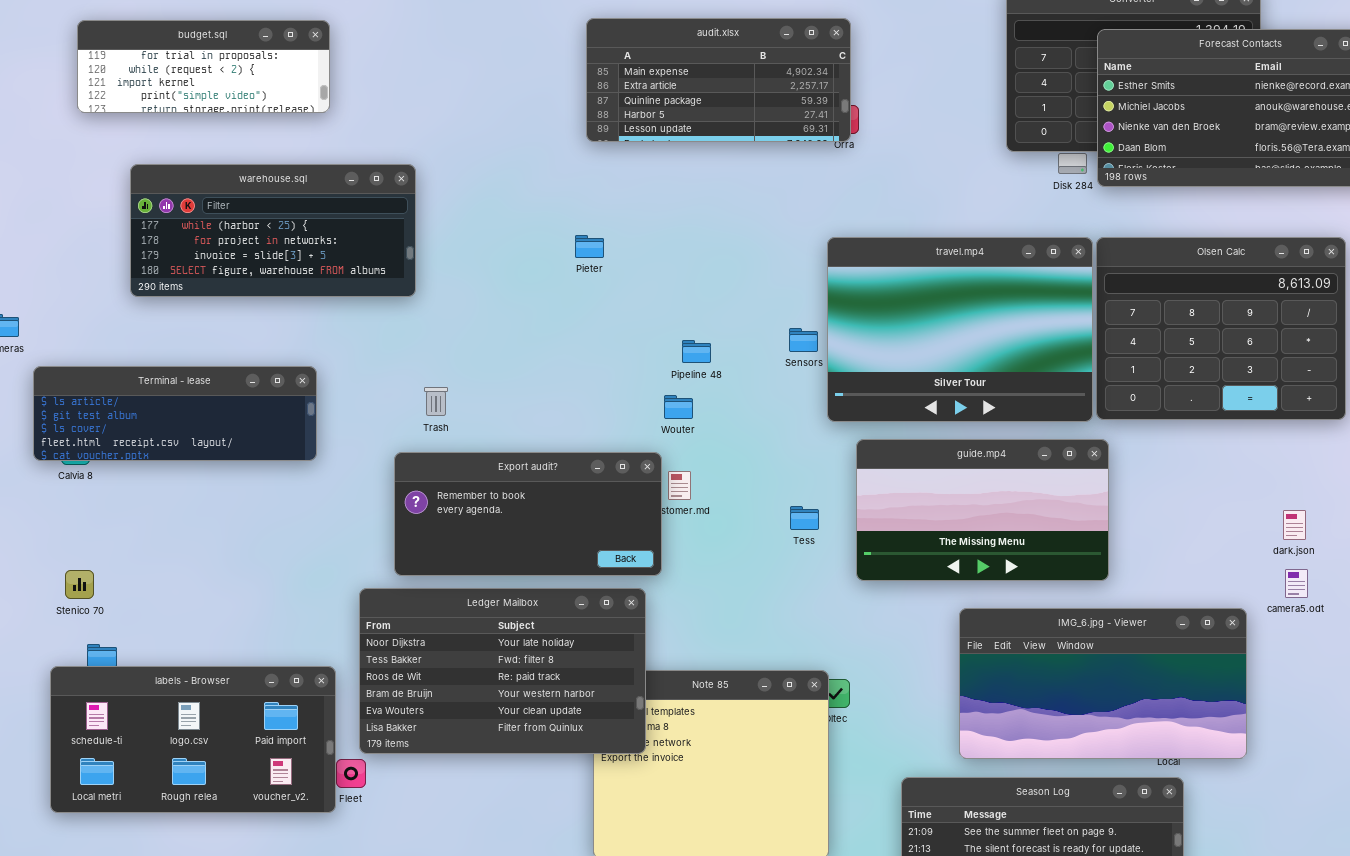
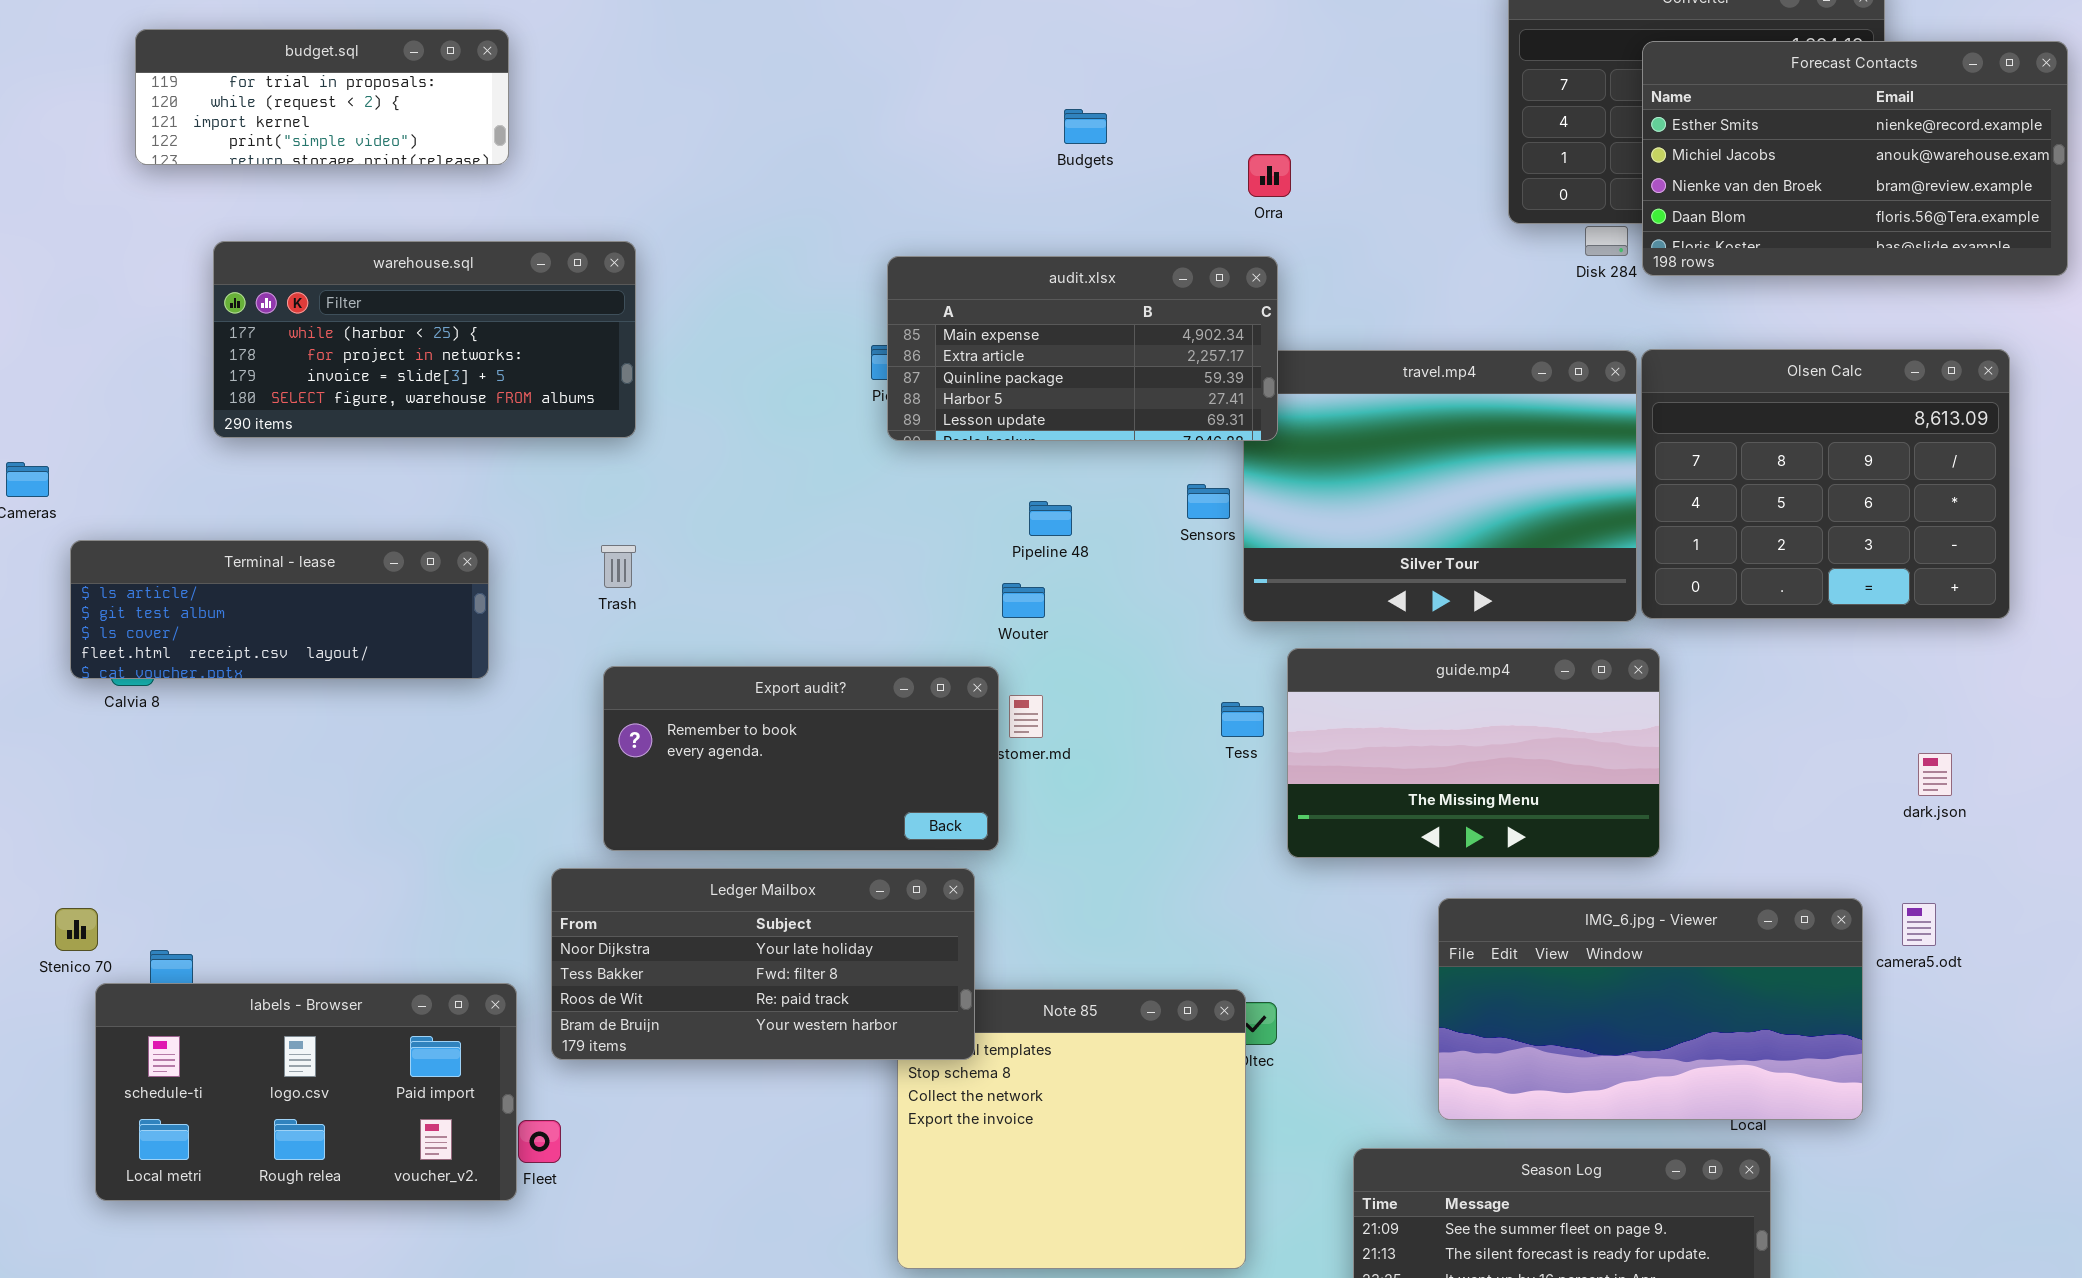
audit.xlsx: [586,18,851,142] -> [887,256,1278,441], moved
Trash: [424,387,448,416] -> [601,545,636,588], moved
Tess: [790,506,819,530] -> [1221,702,1264,737], moved
camera5.odt: [1285,569,1308,598] -> [1902,903,1936,946], moved
Stenico 70: [65,570,94,599] -> [55,908,98,951], moved
Ledger Mailbox: [359,588,646,754] -> [551,868,975,1060], resized

